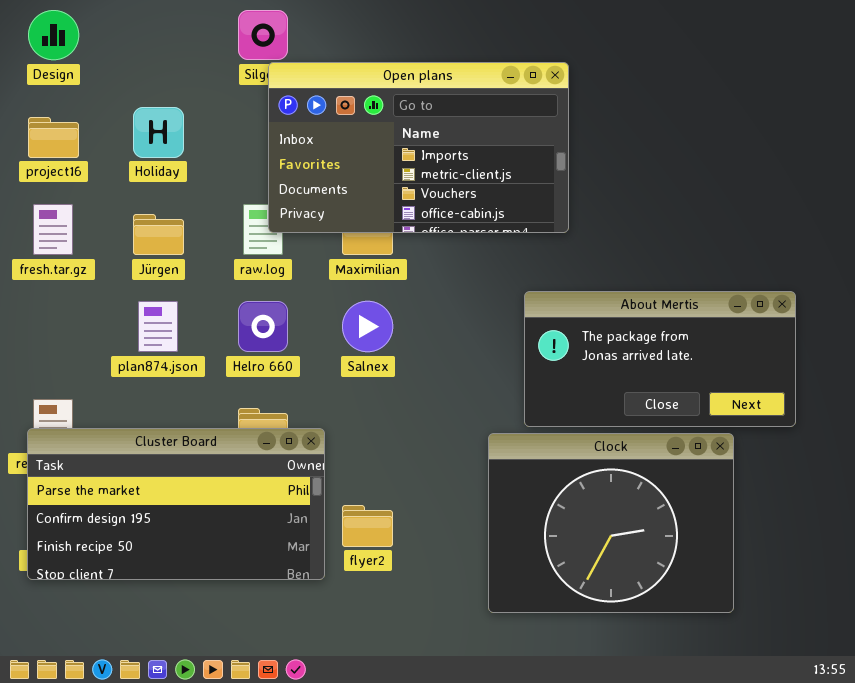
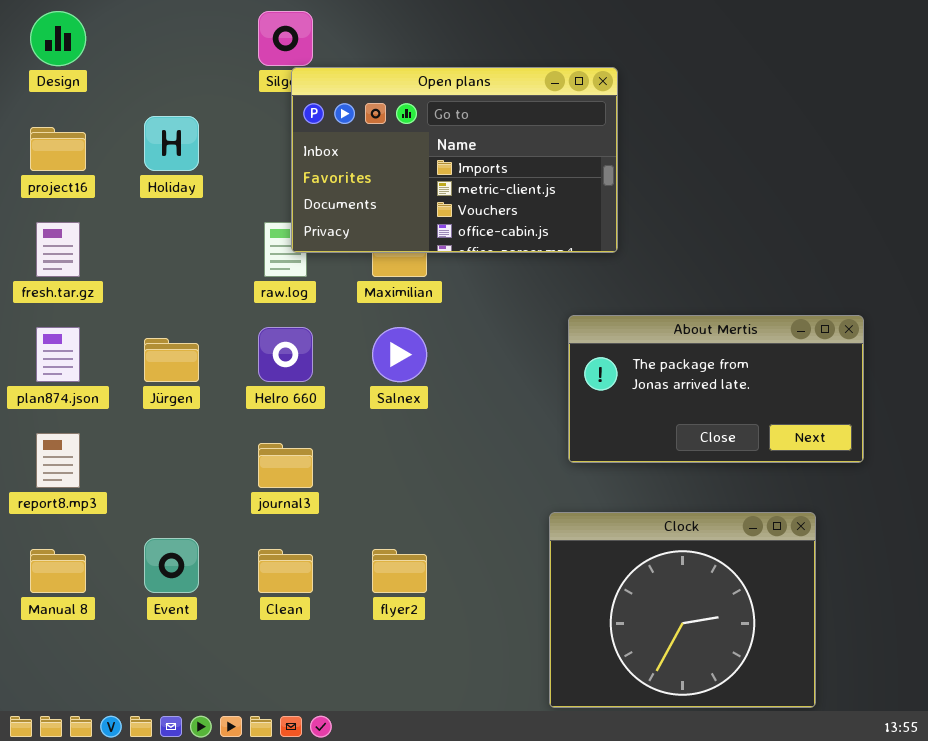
Jürgen: [133,214,184,255] -> [144,338,199,382], moved
plan874.json: [138,301,178,352] -> [36,327,80,382], moved
Cluster Board: [27,428,325,580] -> none, closed
Clock: [488,433,734,613] -> [549,512,816,708], moved

